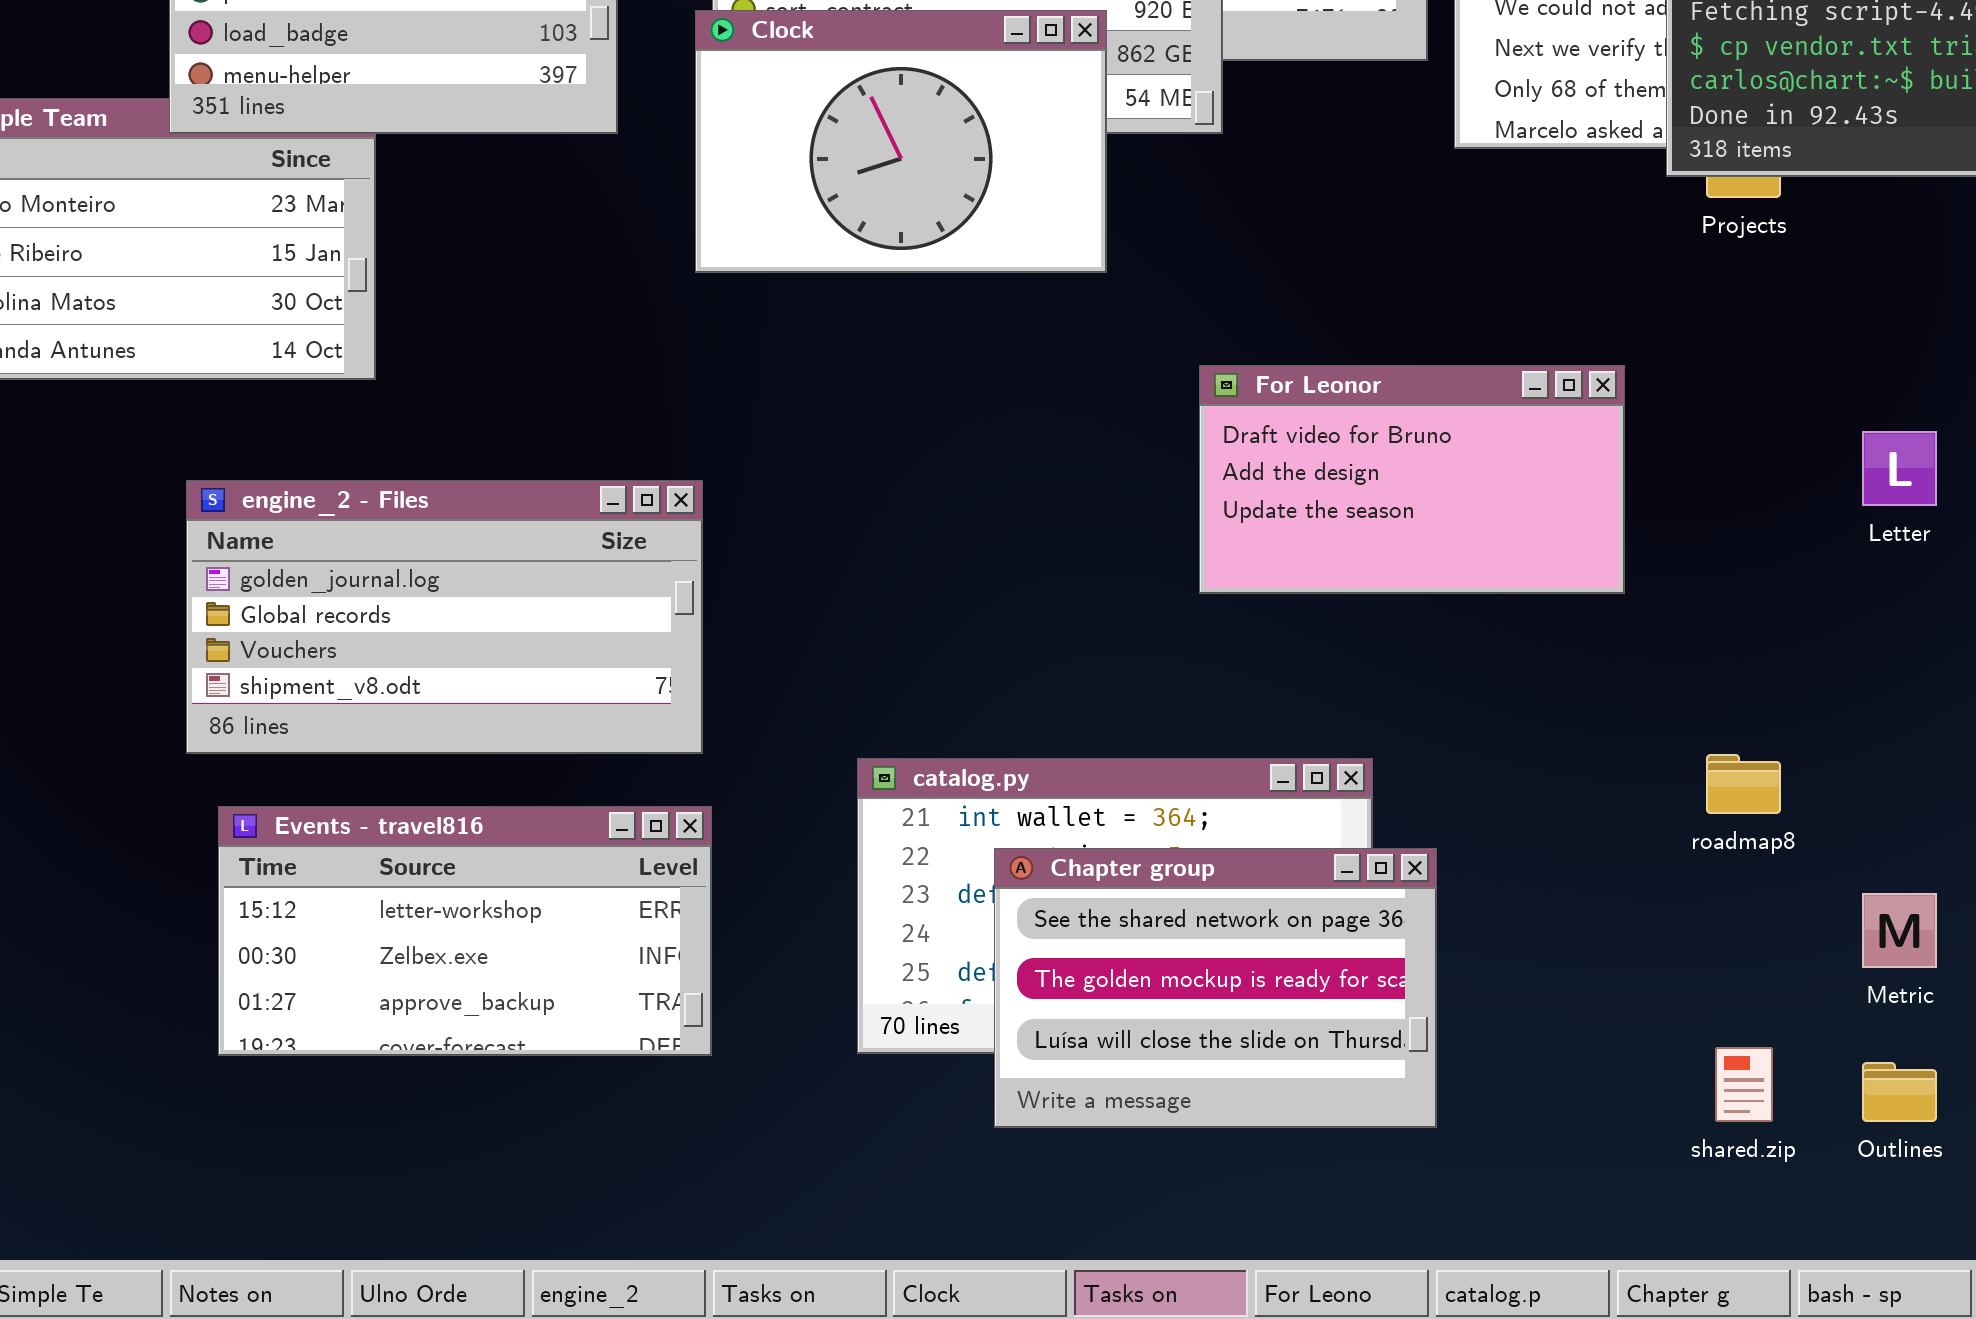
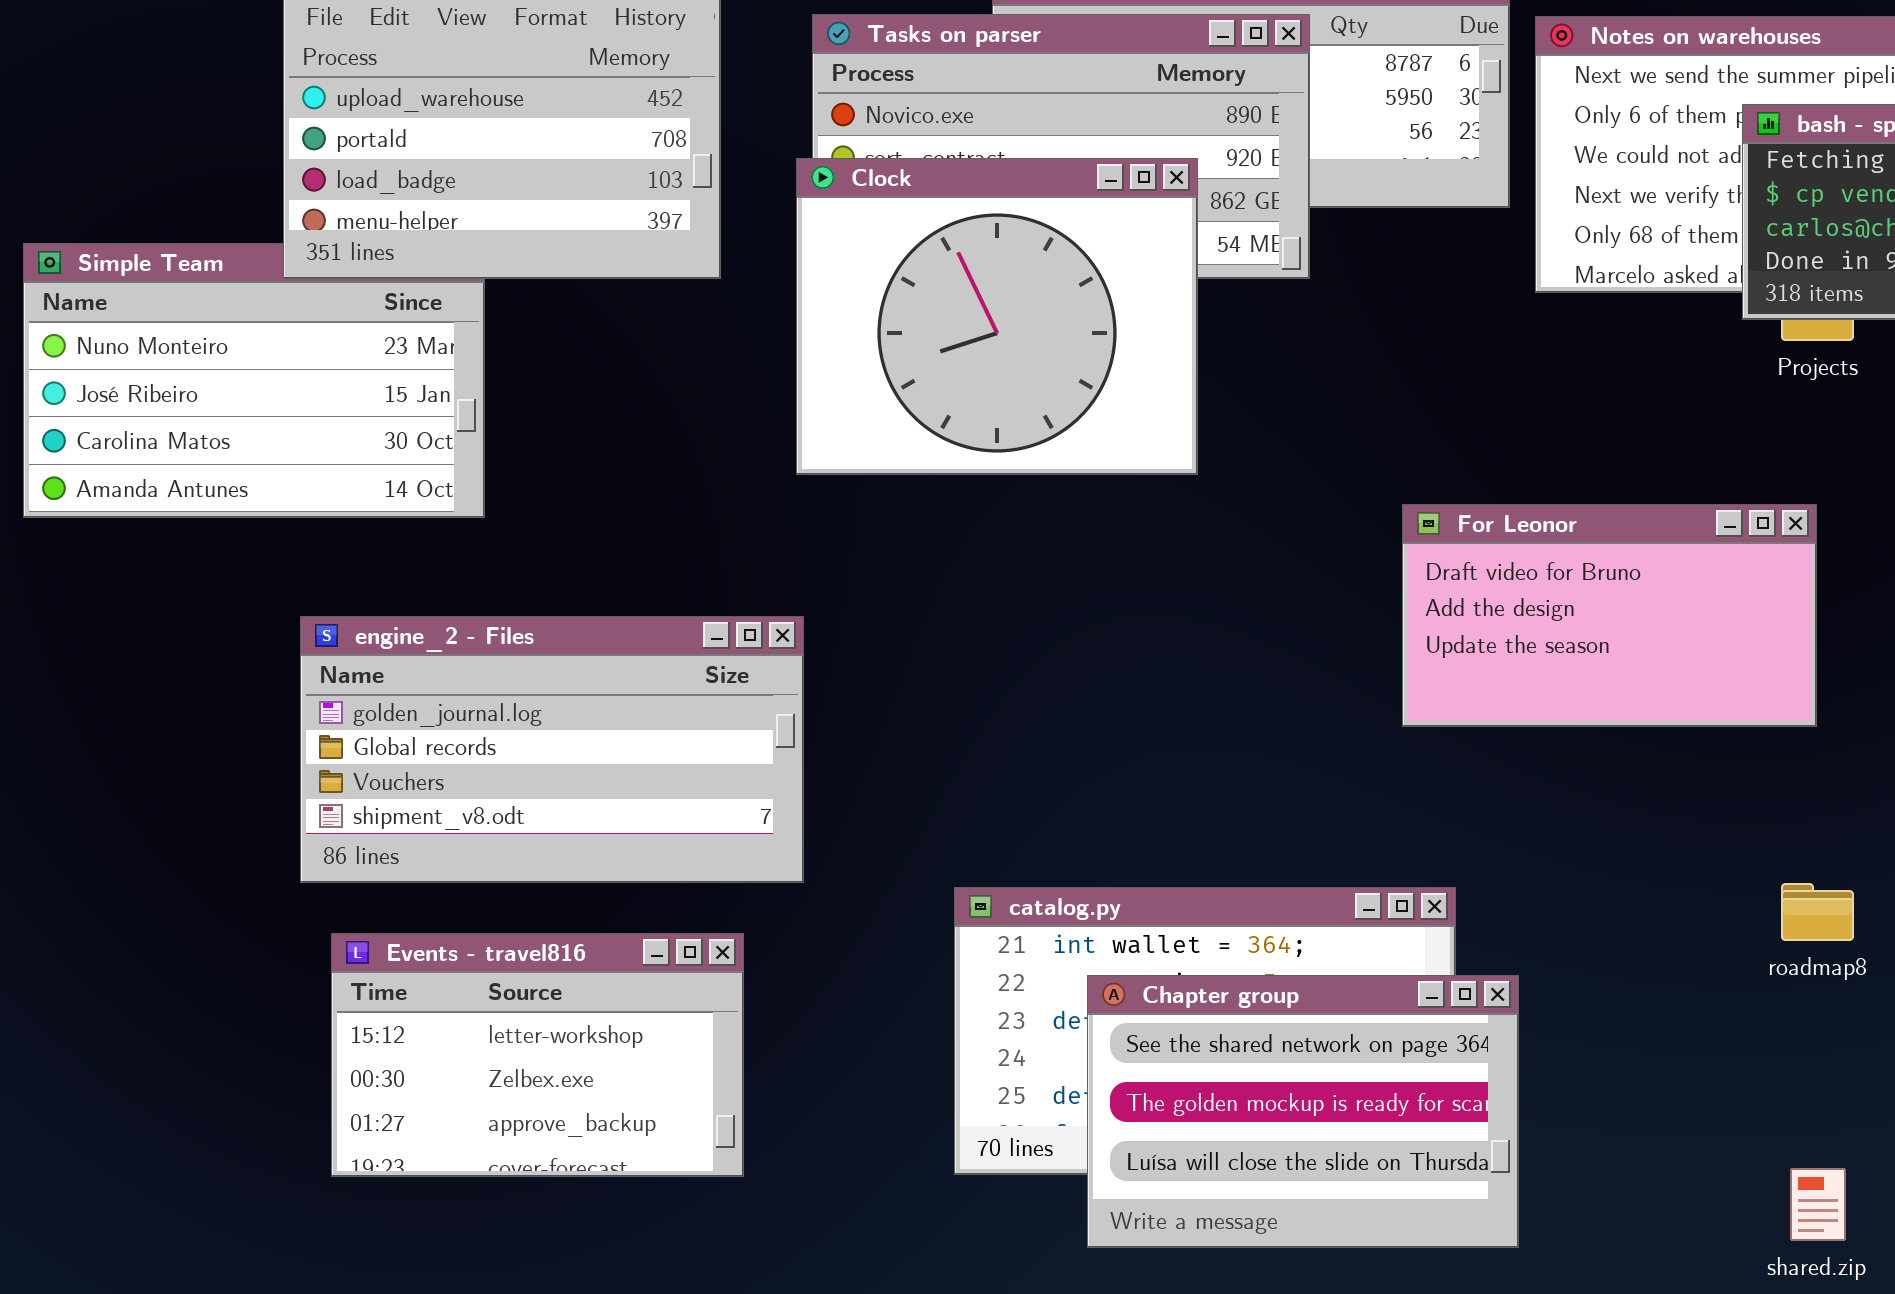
Clock: [695,10,1107,273] -> [796,158,1198,475], resized
For Leonor: [1199,365,1625,594] -> [1402,504,1817,727], moved
Events - travel816: [218,806,712,1056] -> [331,933,744,1177], resized

